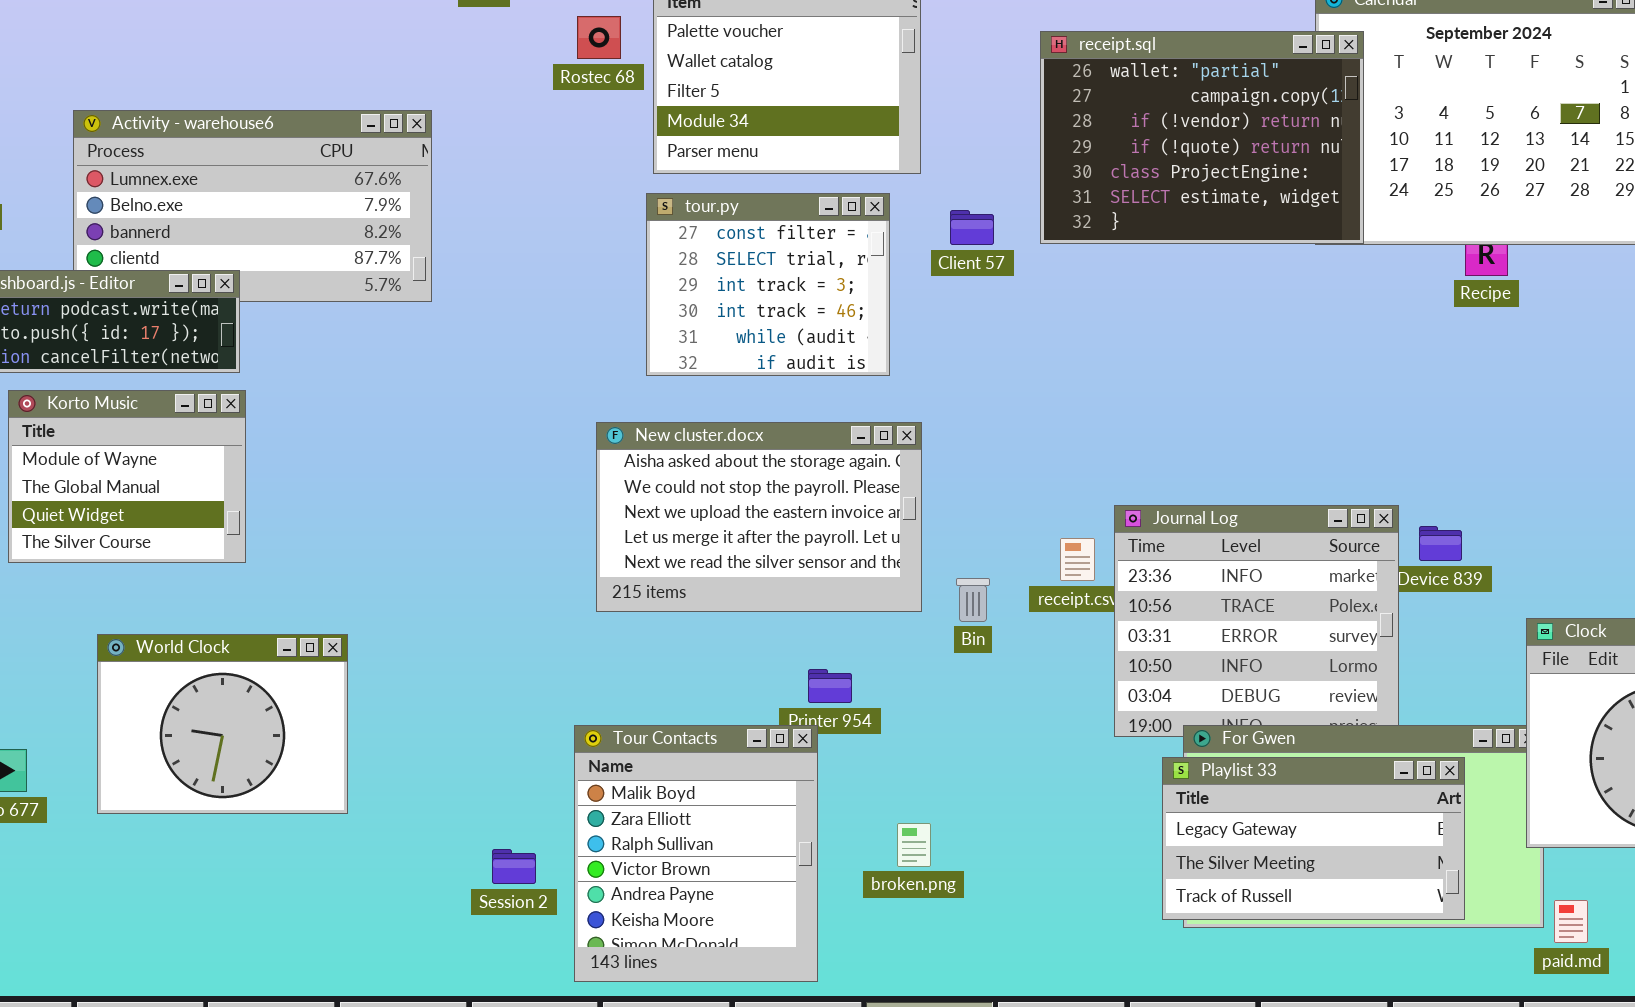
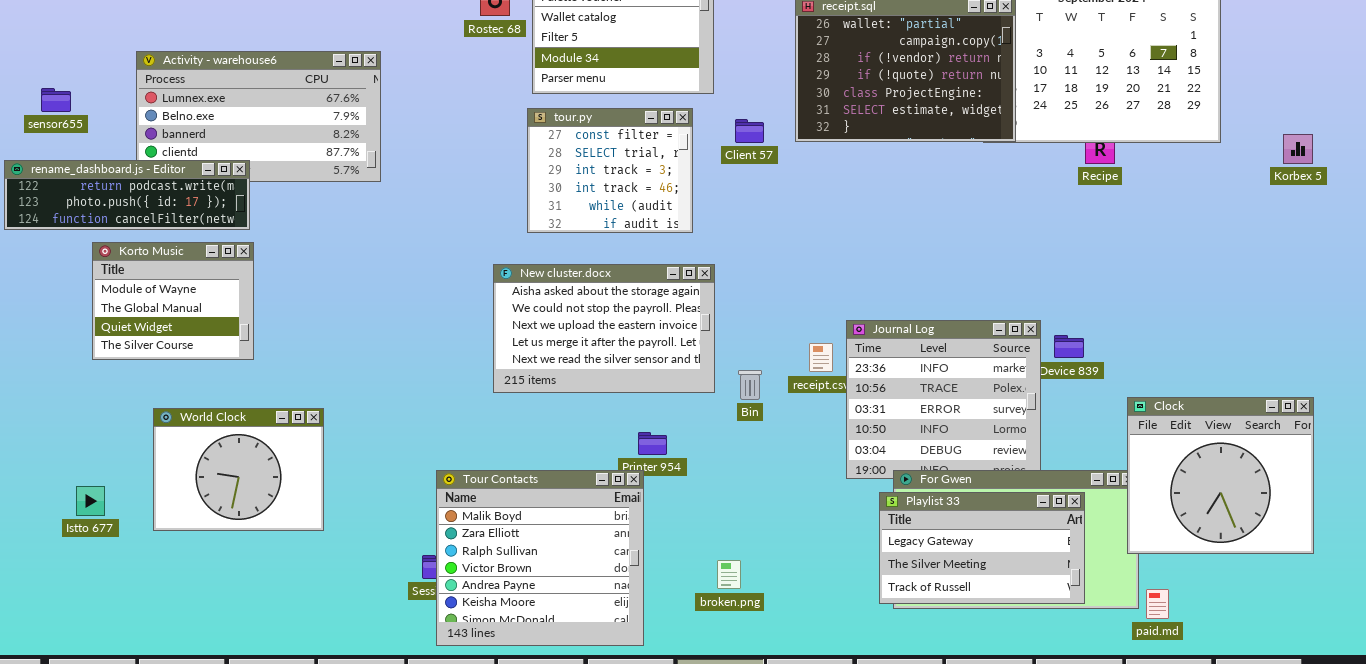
Tour Contacts: [574,725,818,982] -> [436,470,644,646], resized
broken.png: [897,823,931,867] -> [717,560,741,589], moved

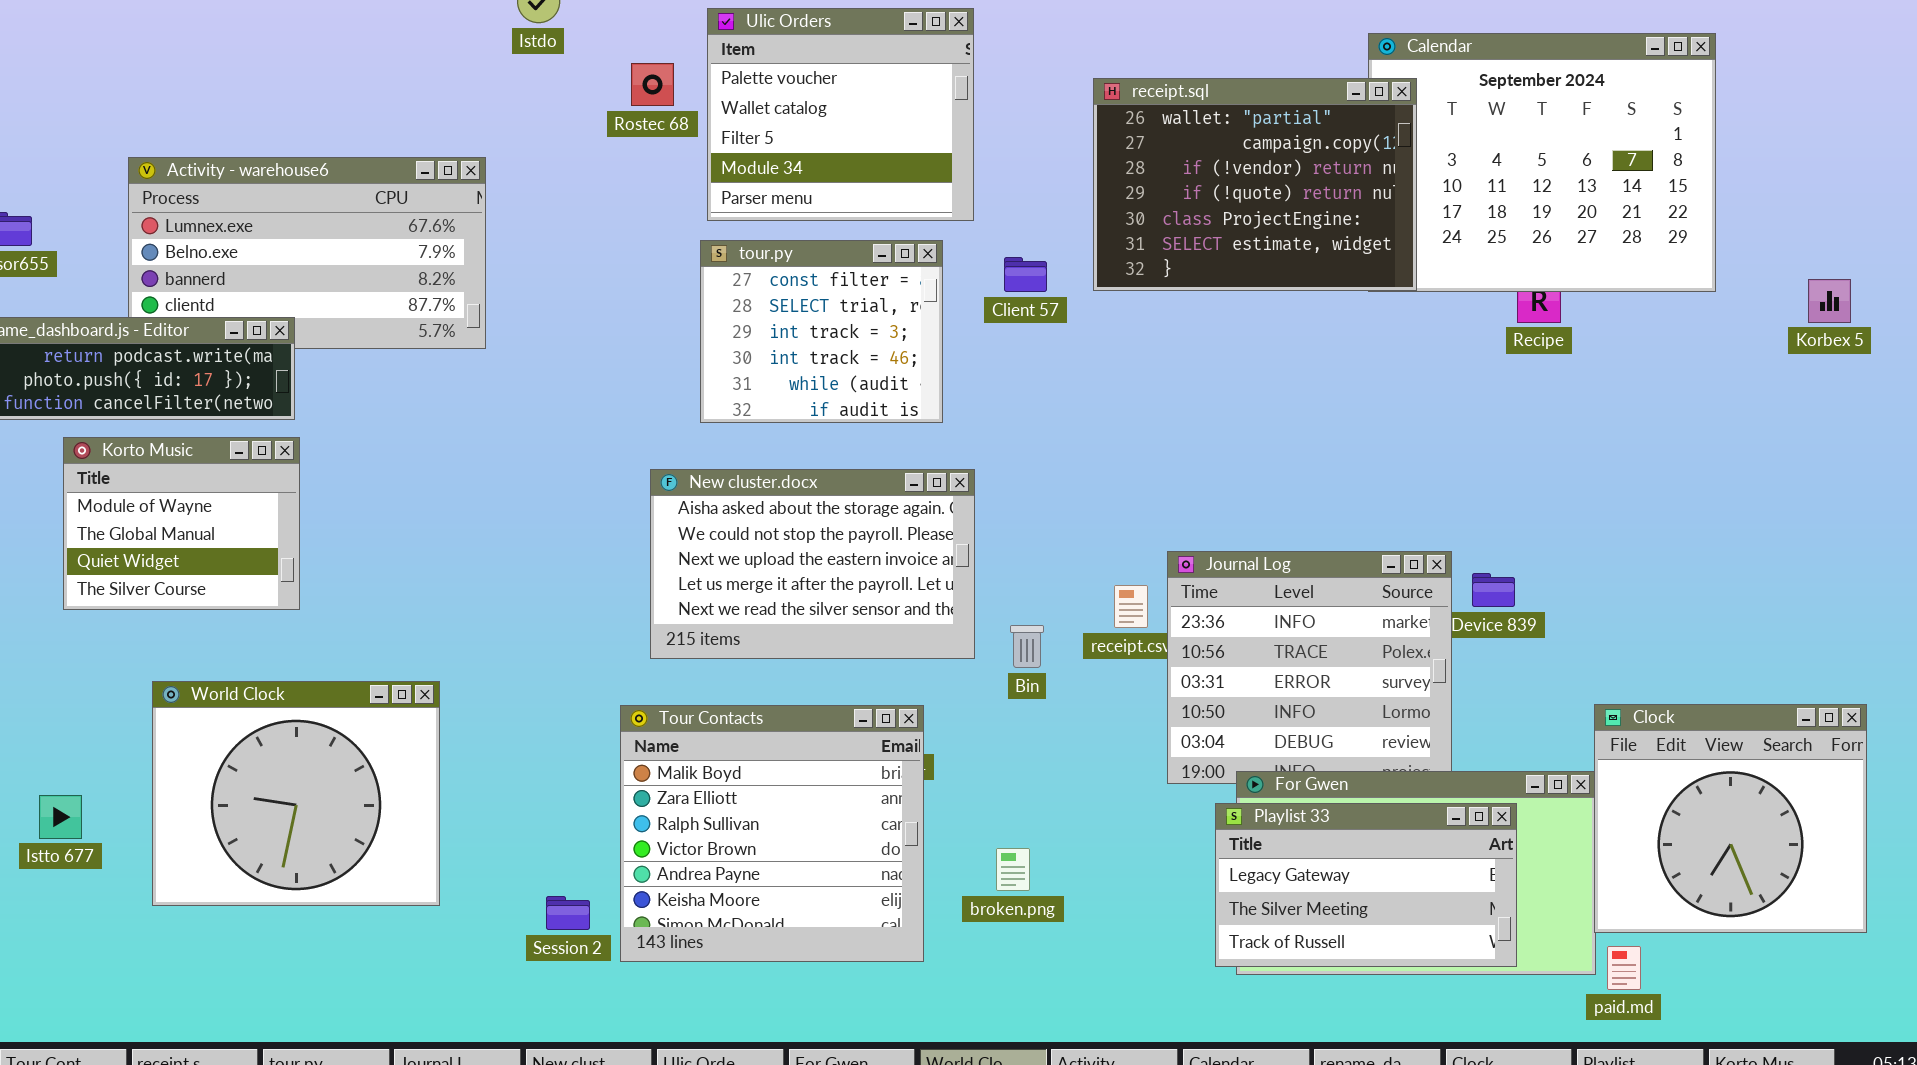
Clock: [1127,397,1314,554] -> [1594,704,1867,933], moved
World Clock: [153,408,324,531] -> [152,681,440,906], resized
Tour Contacts: [436,470,644,646] -> [620,705,924,962], moved
broken.png: [717,560,741,589] -> [996,848,1030,891], moved

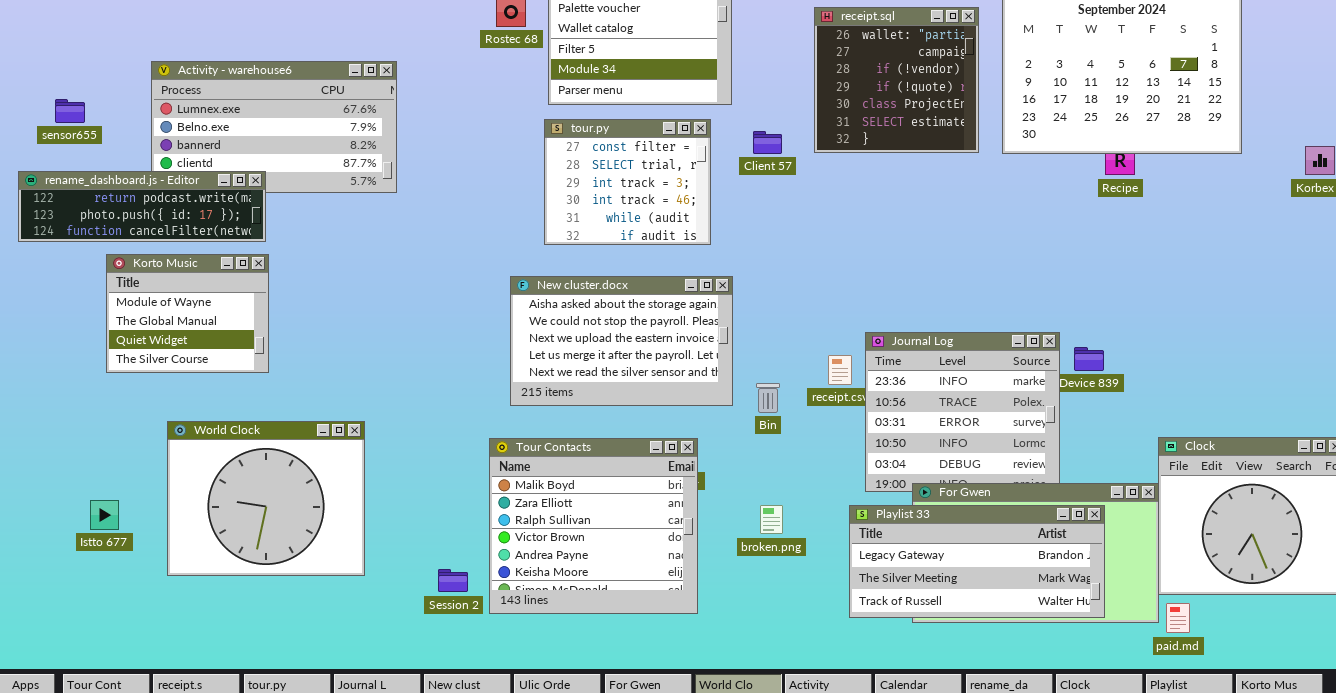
receipt.sql: [1093,78,1417,291] -> [814,7,979,153], resized
Playlist 33: [1215,803,1517,967] -> [849,505,1105,618], resized
broken.png: [996,848,1030,891] -> [760,505,783,534], moved

